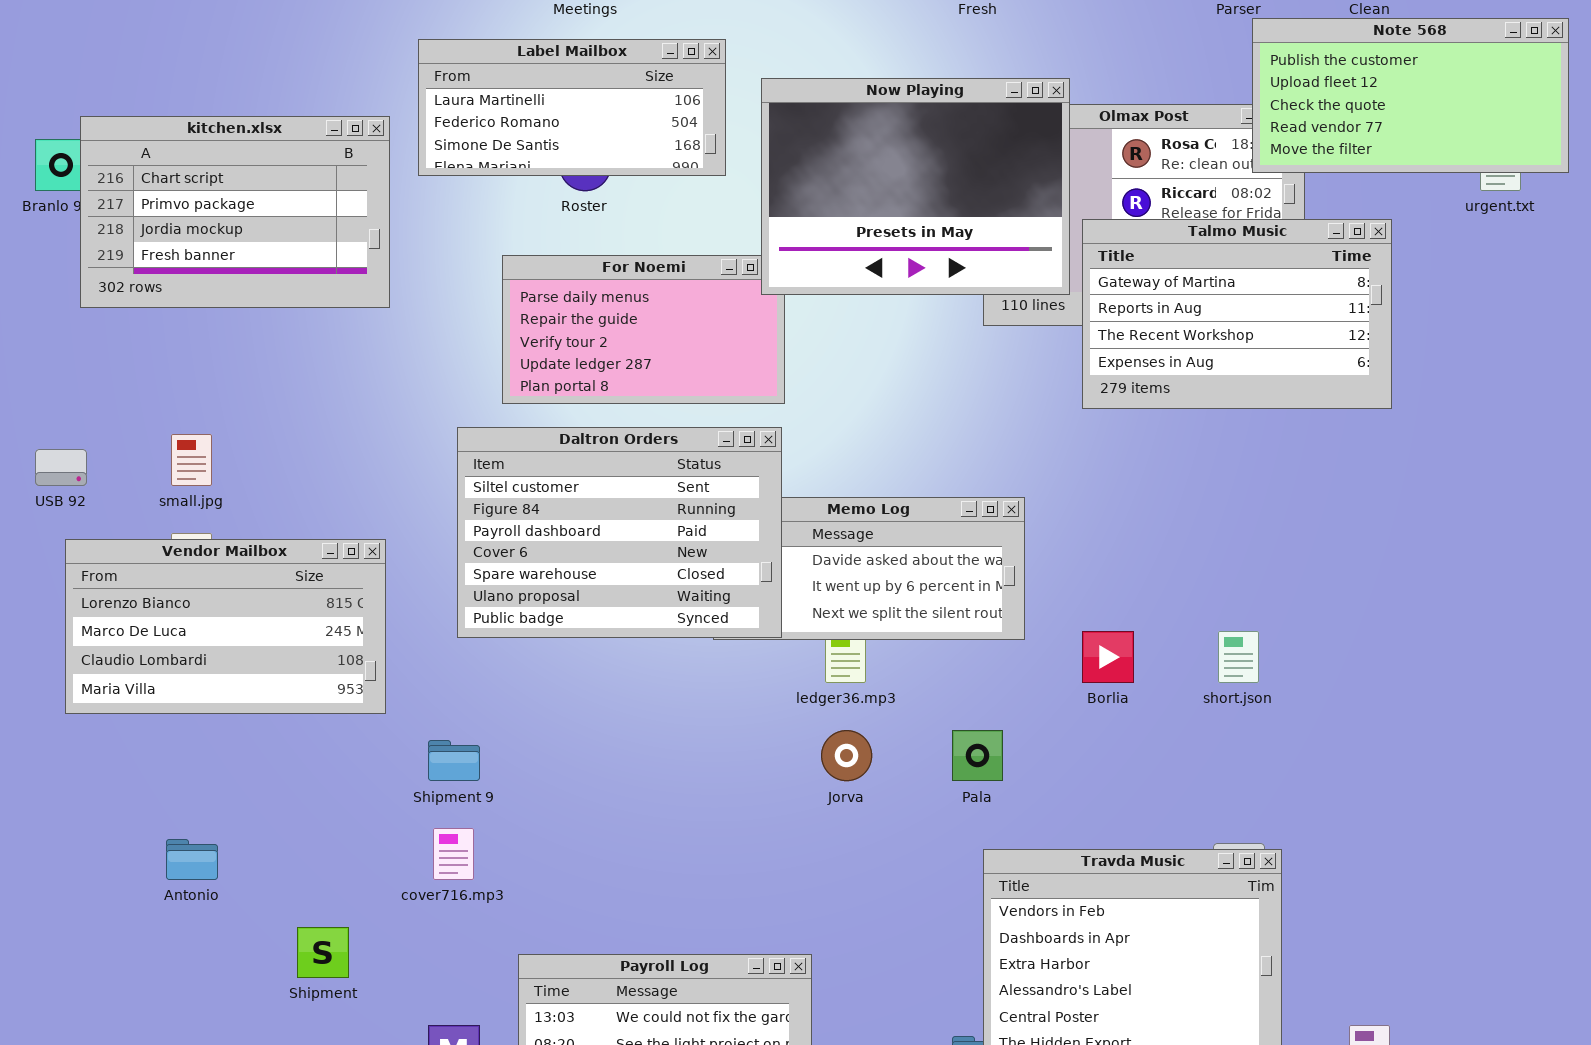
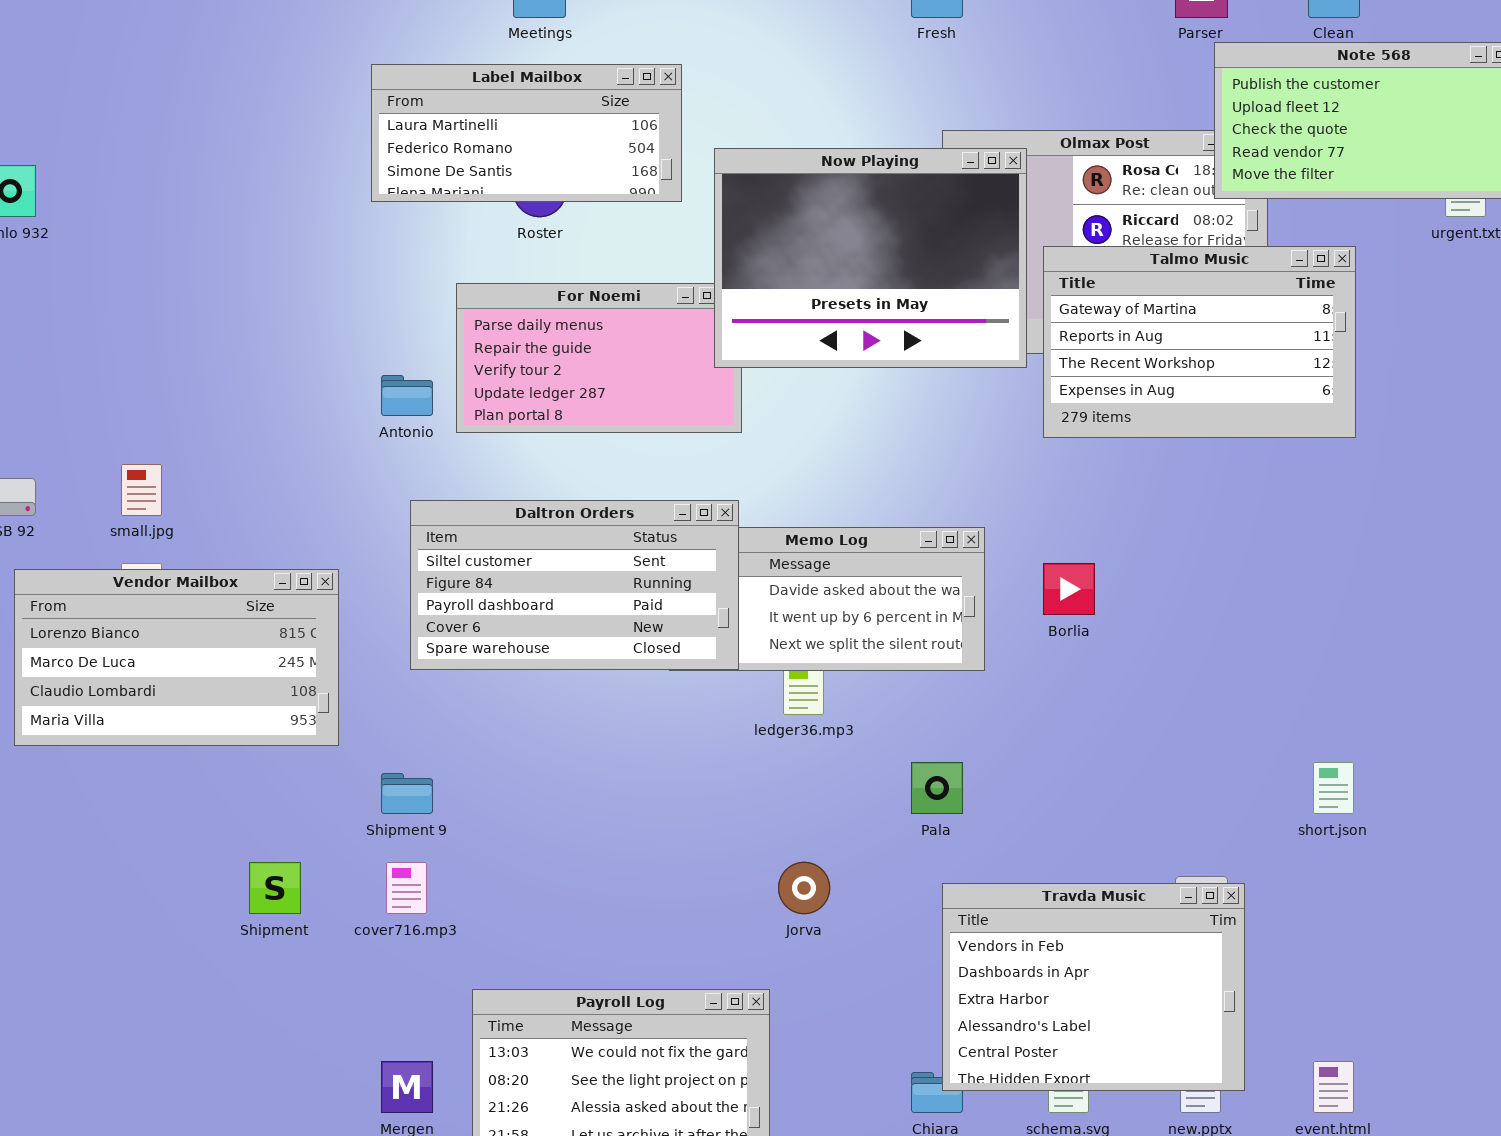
Now Playing: [761,78,1070,295] -> [714,148,1027,368], moved
kitchen.xlsx: [80,116,390,308] -> none, closed
Daltron Orders: [457,427,782,638] -> [410,500,739,670], resized
Borlia: [1082,631,1134,683] -> [1043,563,1095,615], moved
short.json: [1218,631,1259,683] -> [1313,762,1354,814], moved
Jorva: [821,730,872,781] -> [778,862,830,914], moved
Antonio: [166,839,218,880] -> [381,375,433,416], moved
Shipment: [297,927,349,978] -> [249,862,301,914], moved

